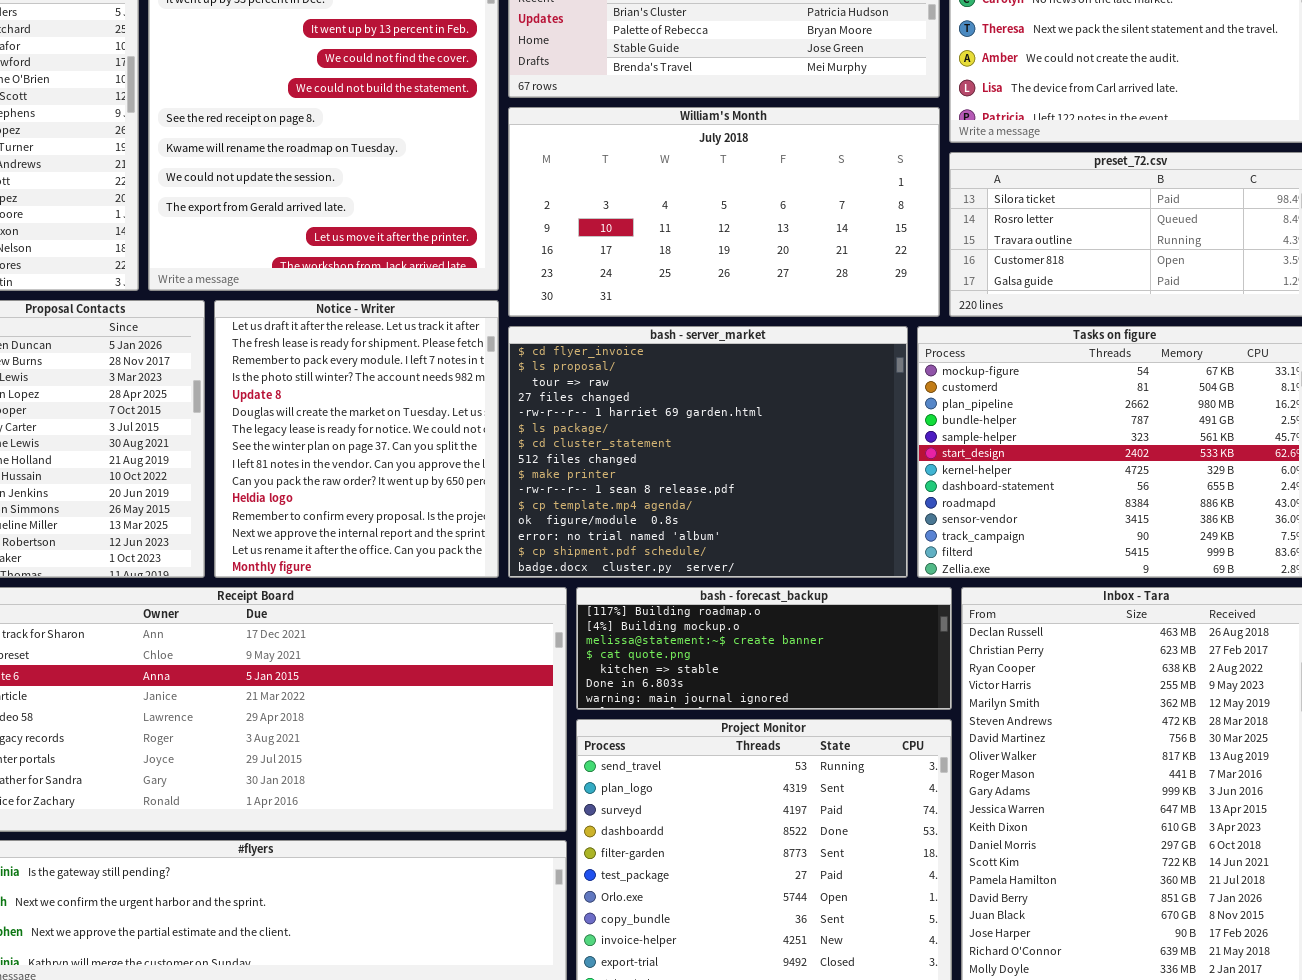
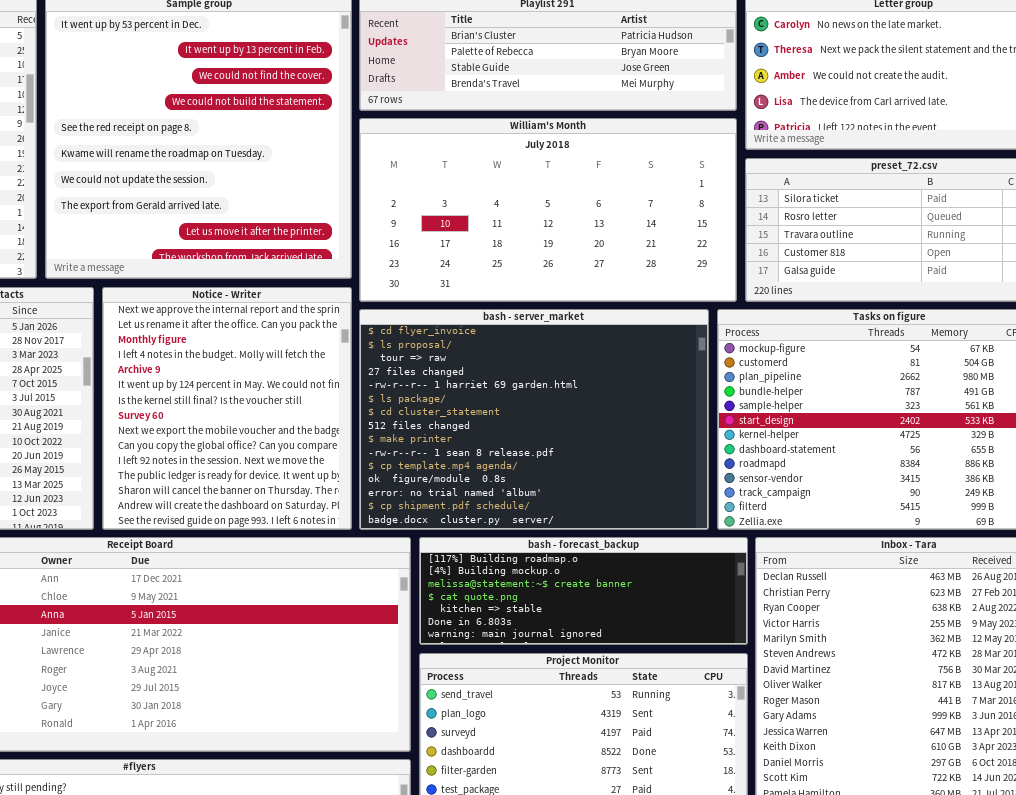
Notice - Writer: [214,300,499,578] -> [102,287,352,530], scrolled down 12 rows

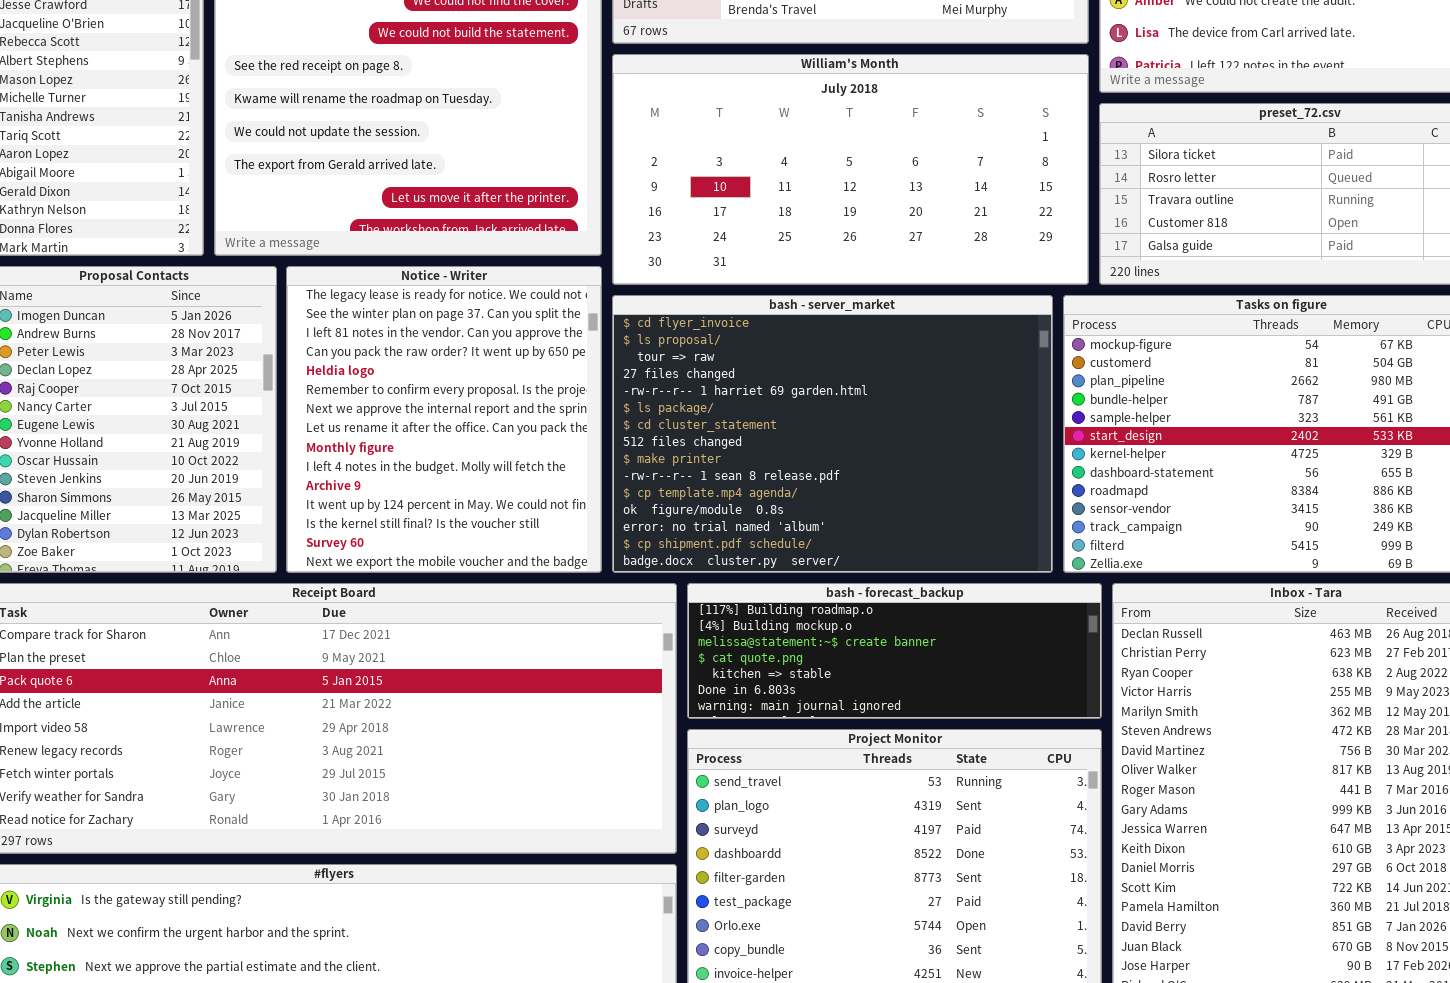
Notice - Writer: [102,287,352,530] -> [286,266,602,573], scrolled up 6 rows

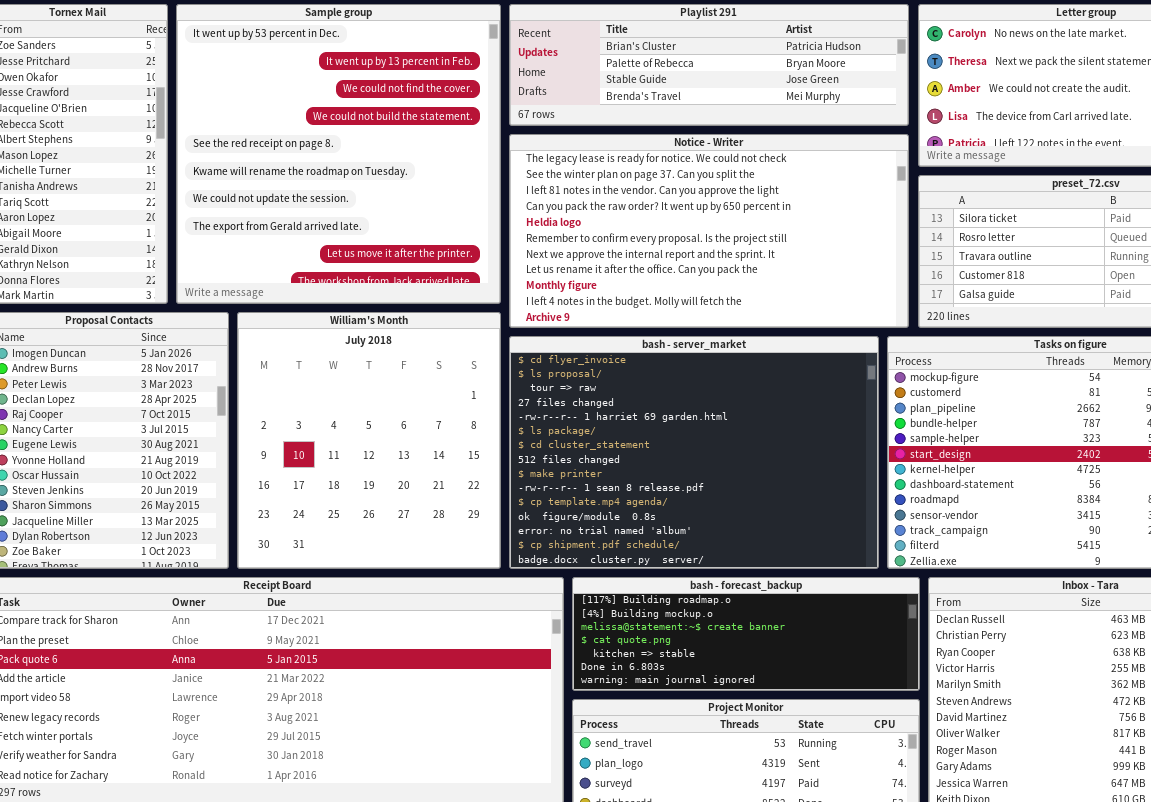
William's Month: [612,54,1089,285] -> [237,312,501,569], moved, resized
Notice - Writer: [286,266,602,573] -> [509,134,909,328], moved, resized

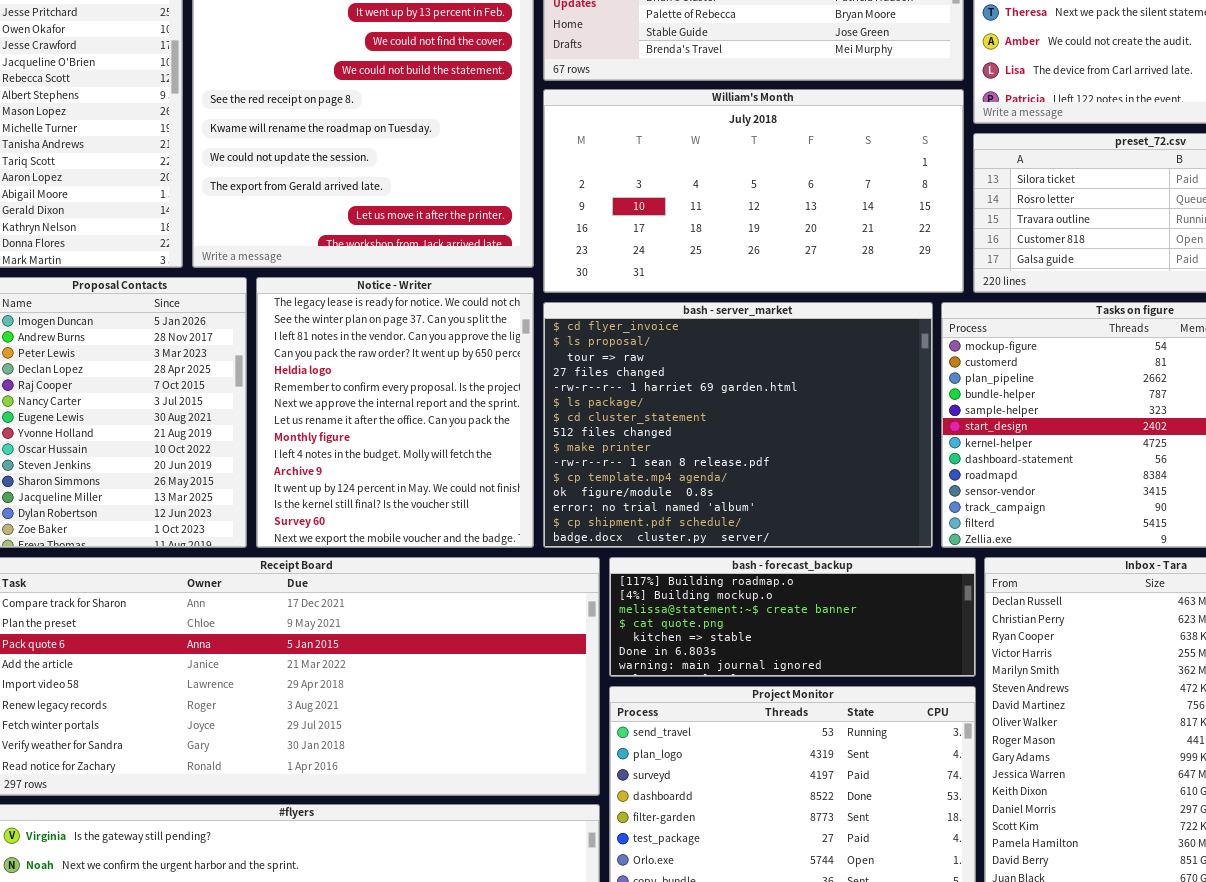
Notice - Writer: [509,134,909,328] -> [256,277,534,548], moved, resized
William's Month: [237,312,501,569] -> [543,89,964,293], moved, resized

